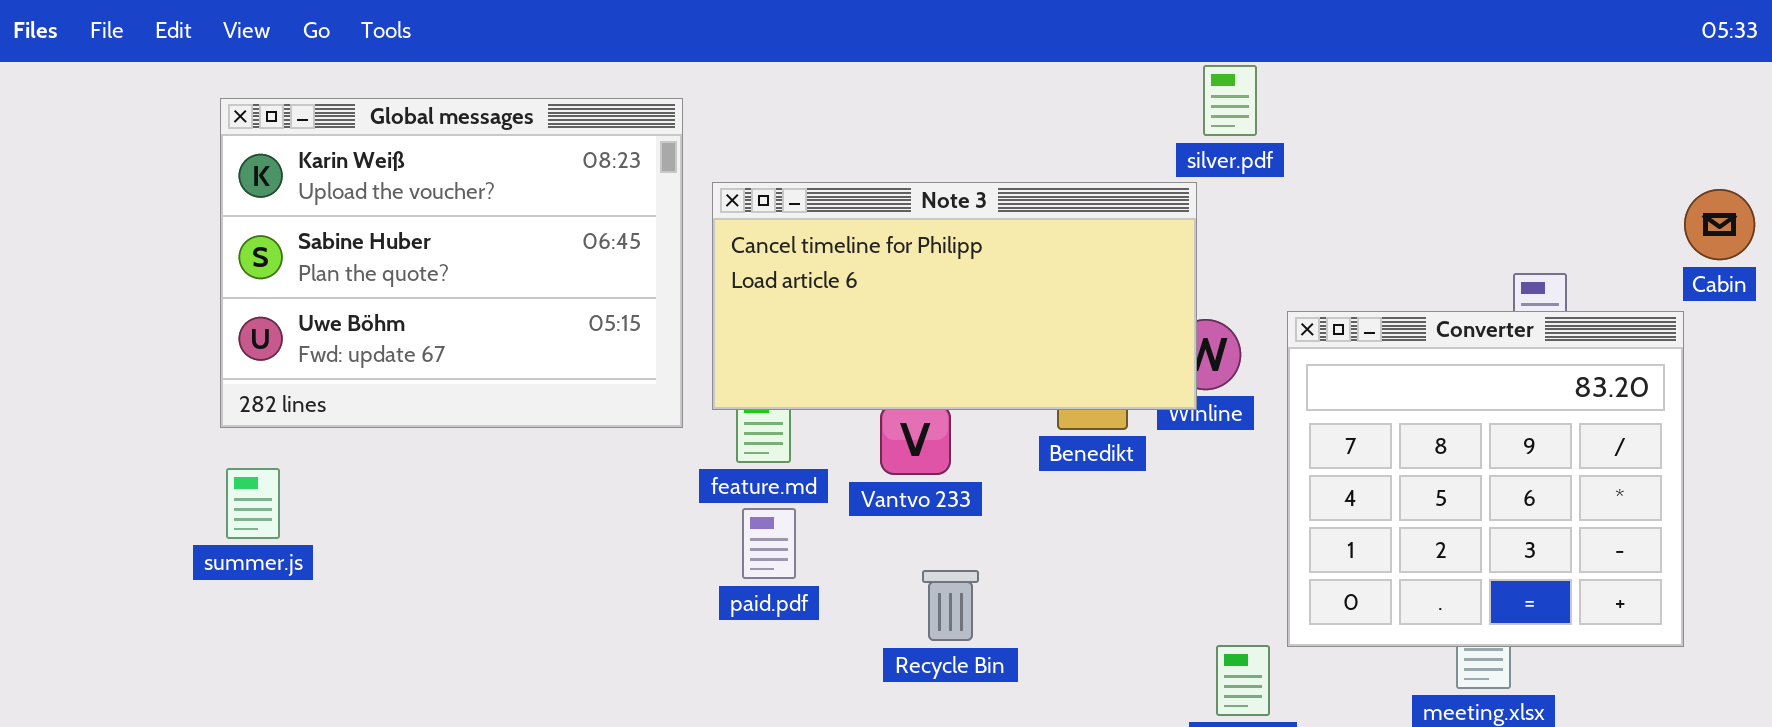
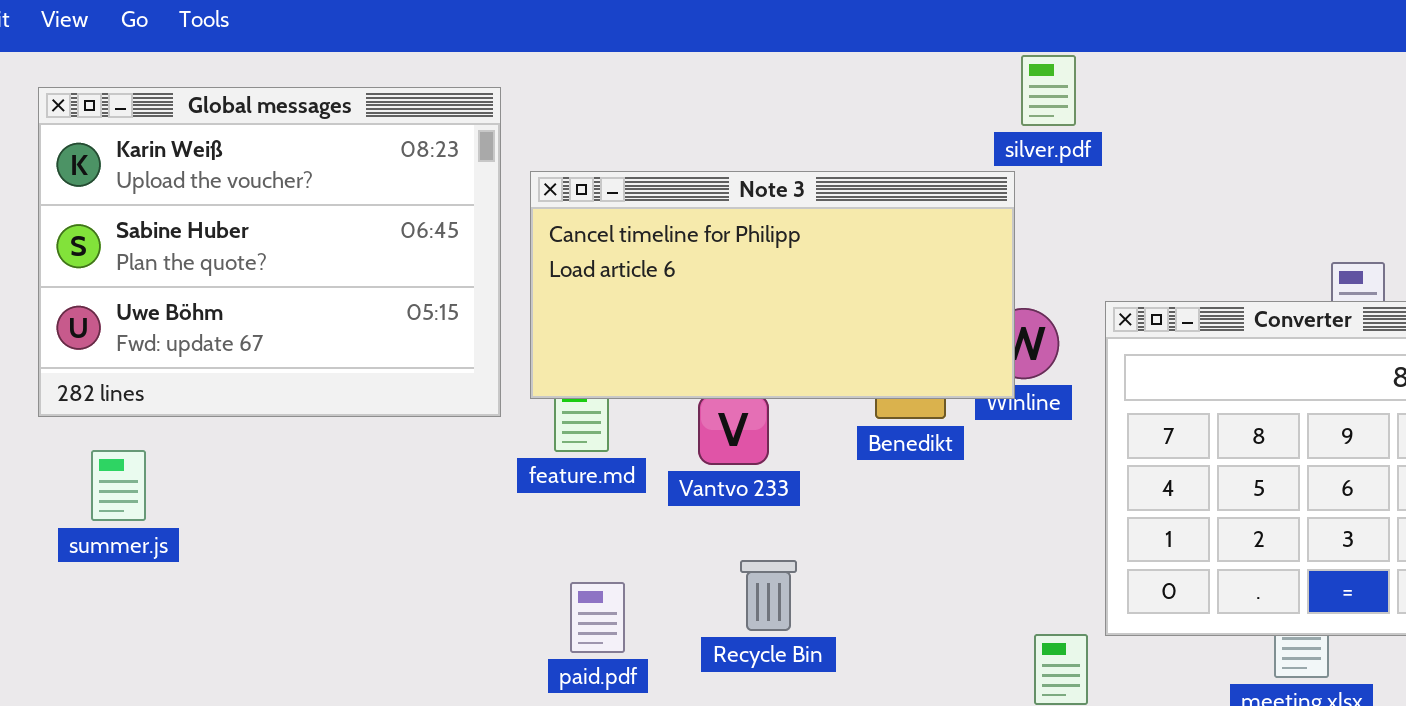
summer.js: [226,468,280,539] -> [91,450,146,521], moved
paid.pdf: [742,508,796,579] -> [570,582,625,653], moved

